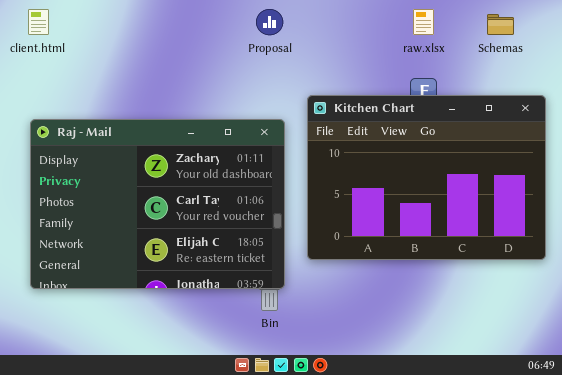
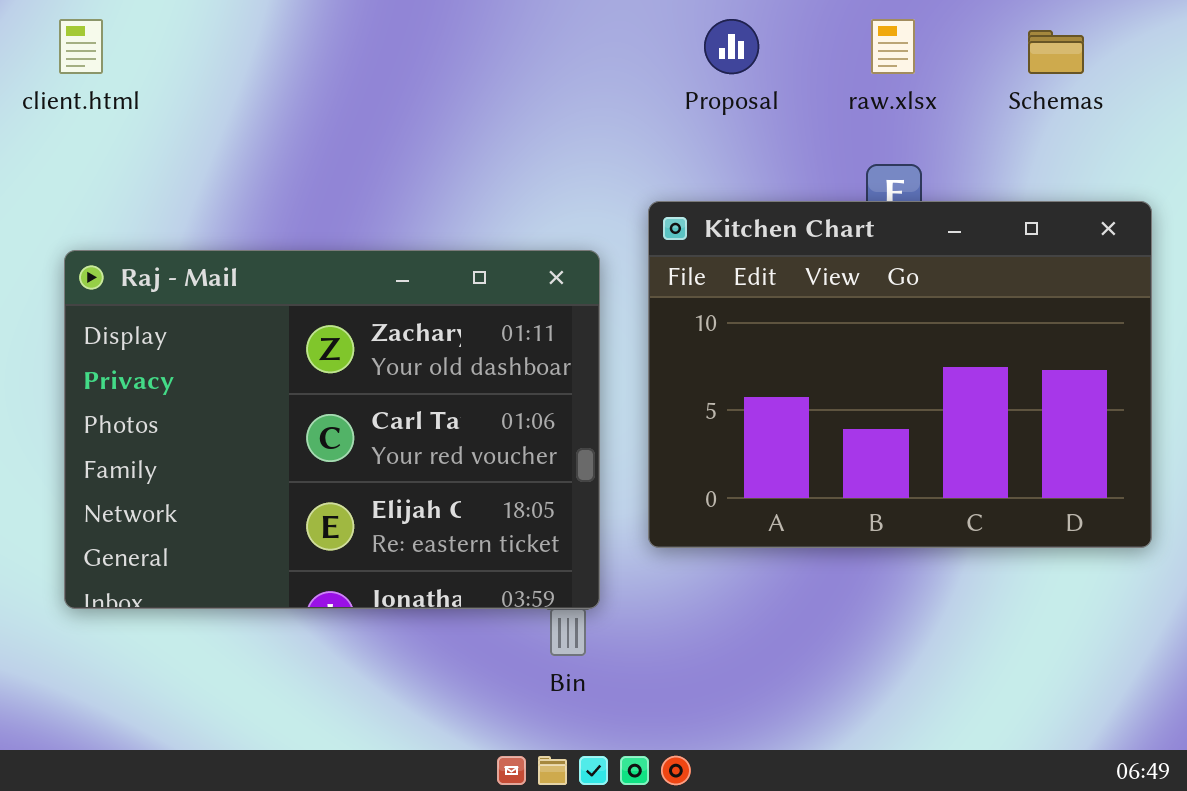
Proposal: [256,9,283,35] -> [704,19,759,74], moved

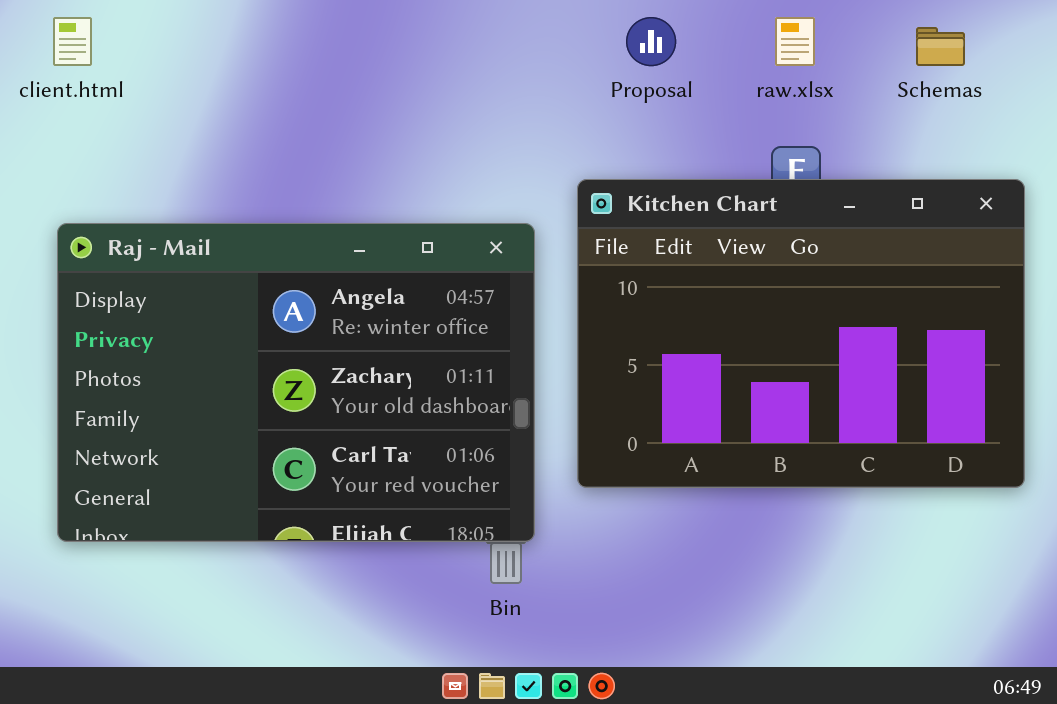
Raj - Mail: [64,250,600,609] -> [57,223,535,542], scrolled up 1 row

